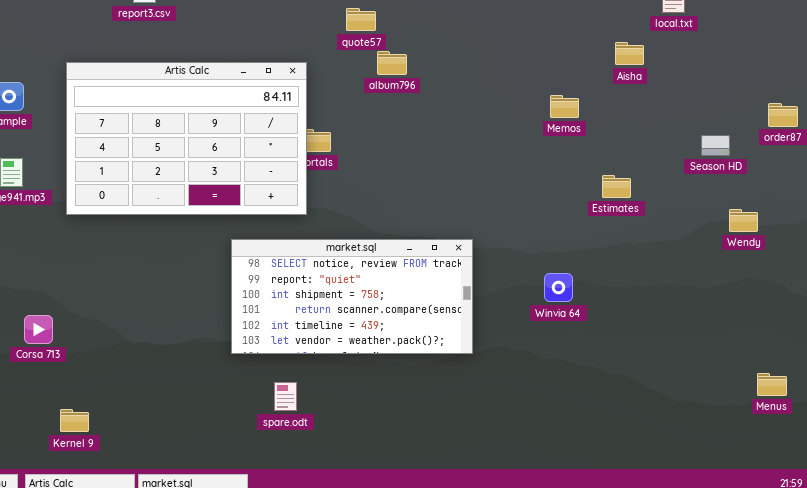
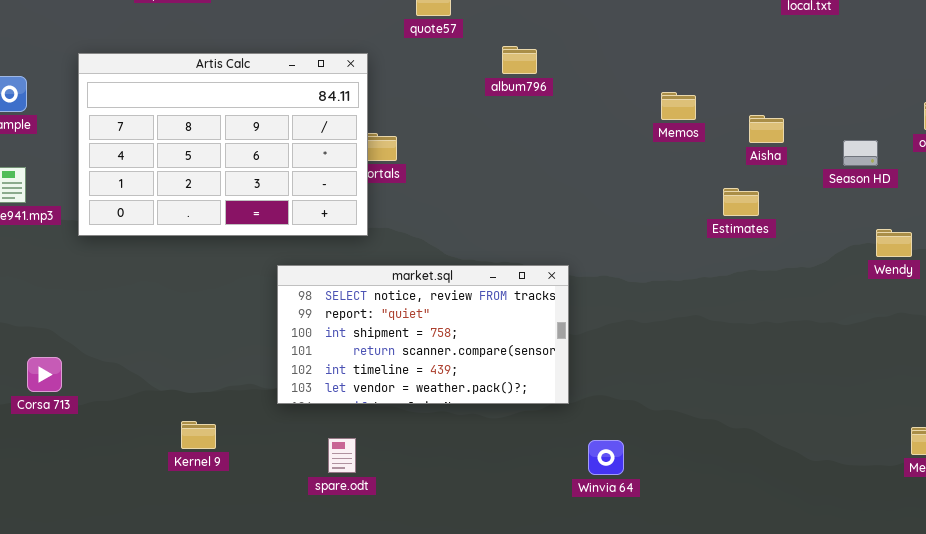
Aisha: [615,42,644,65] -> [749,115,784,143], moved
album796: [377,51,407,75] -> [502,46,537,74], moved
Winvia 64: [544,273,573,302] -> [588,440,624,475], moved
Kernel 9: [60,409,89,432] -> [181,421,216,449], moved

